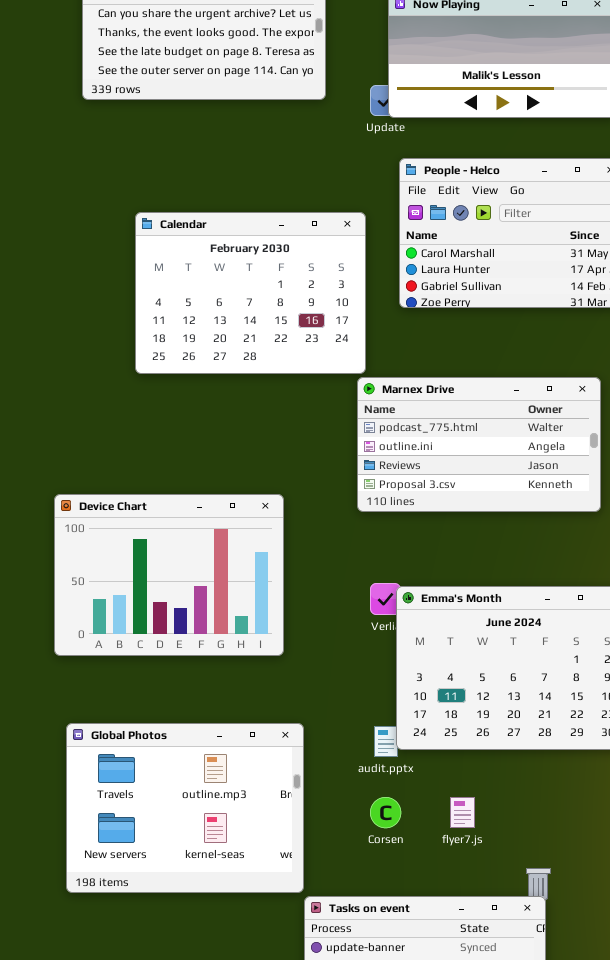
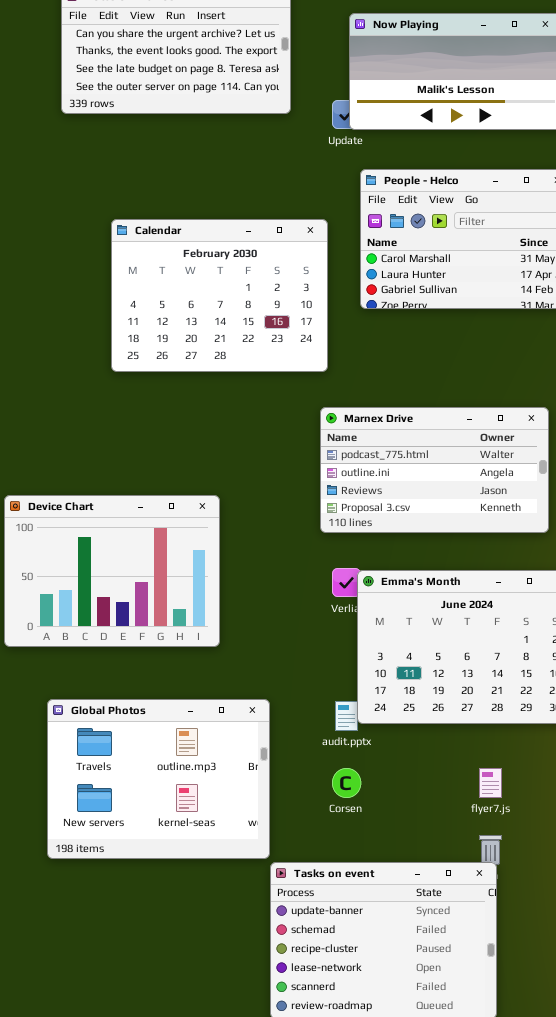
Marnex Drive: [357,377,601,512] -> [320,407,549,533], moved
Device Chart: [54,494,284,656] -> [4,495,220,647], moved
flyer7.js: [450,797,475,828] -> [479,768,502,798], moved

